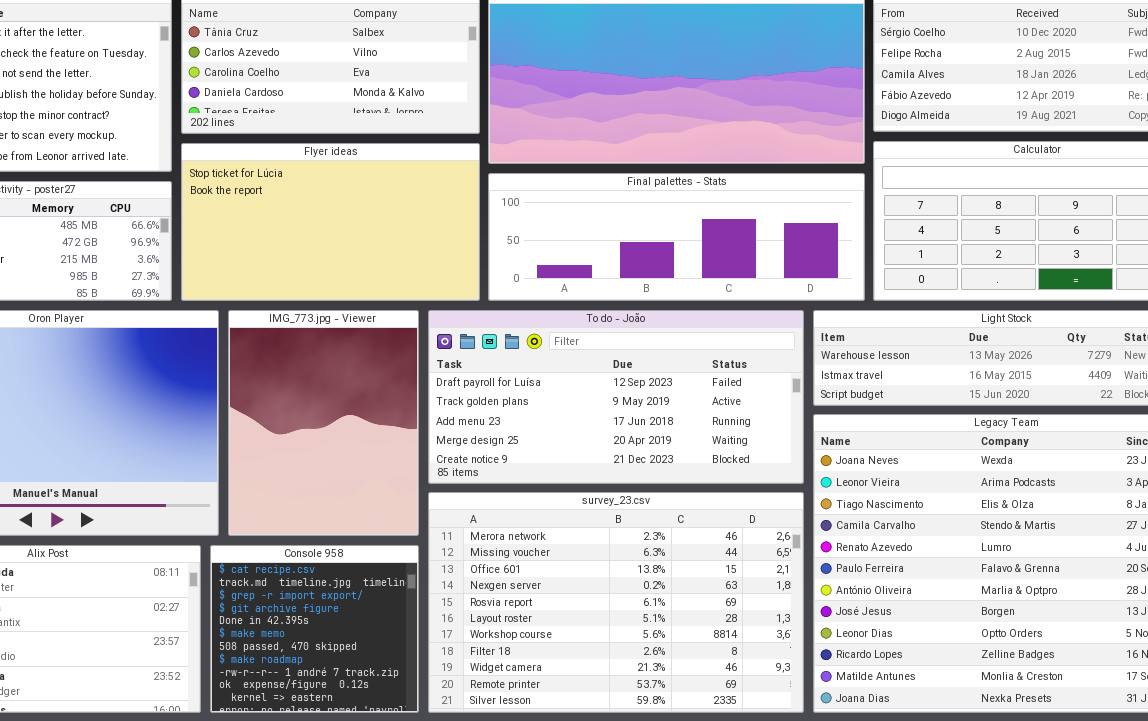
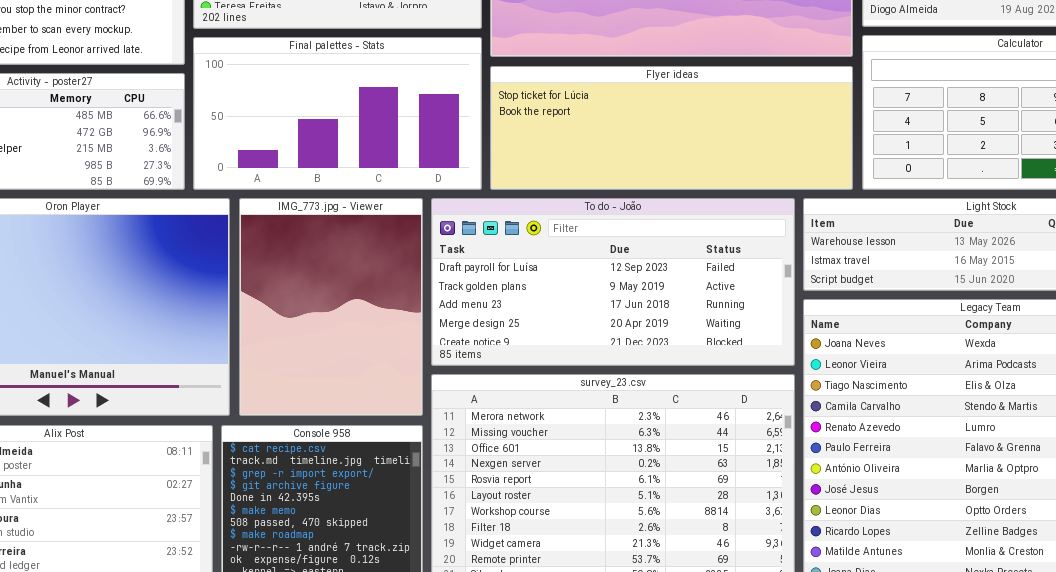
Flyer ideas: [181,143,480,301] -> [490,66,853,190], moved, resized
Final palettes - Stats: [488,173,865,301] -> [193,37,482,190], moved, resized

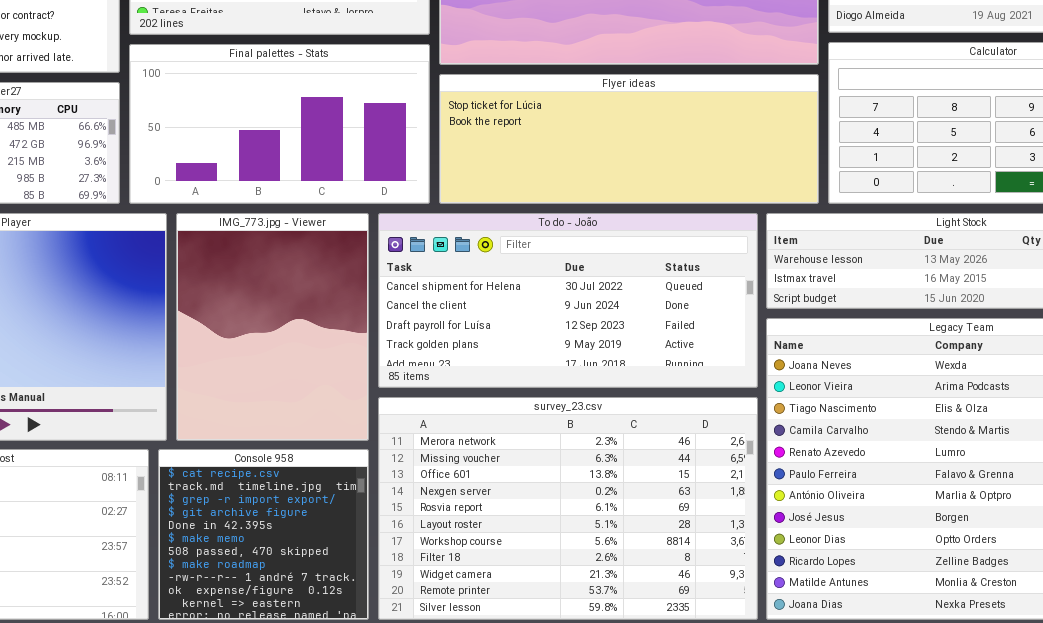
To do - João: [431,198,795,366] -> [378,213,758,388], scrolled up 2 rows

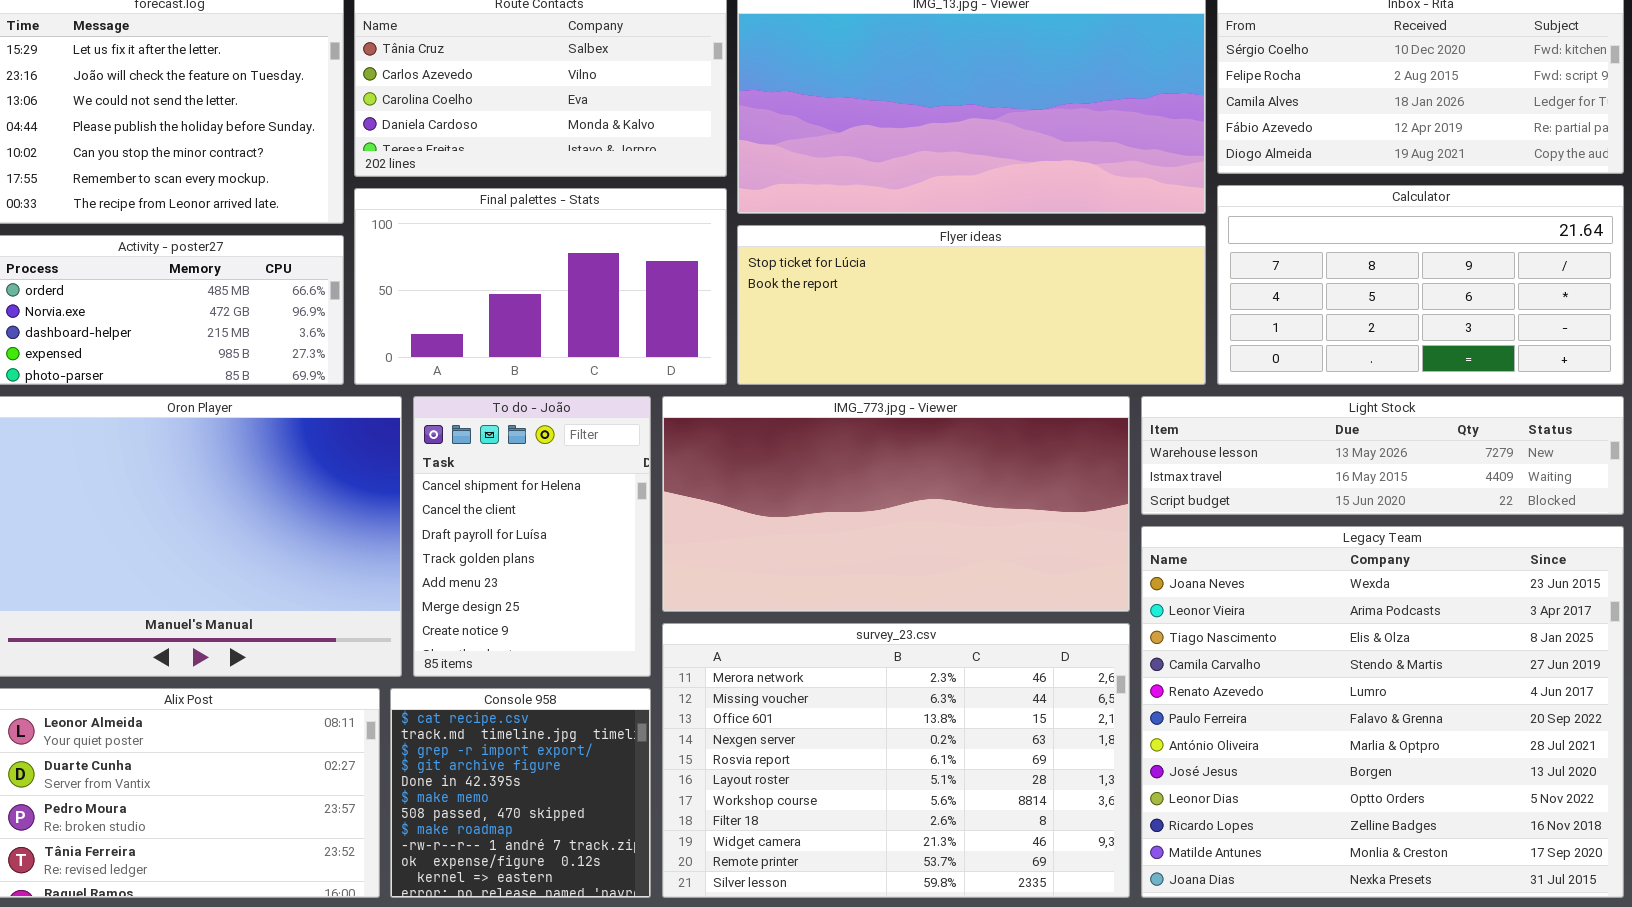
IMG_773.jpg - Viewer: [176,213,369,441] -> [662,396,1130,612], moved, resized
To do - João: [378,213,758,388] -> [413,396,651,677], moved, resized

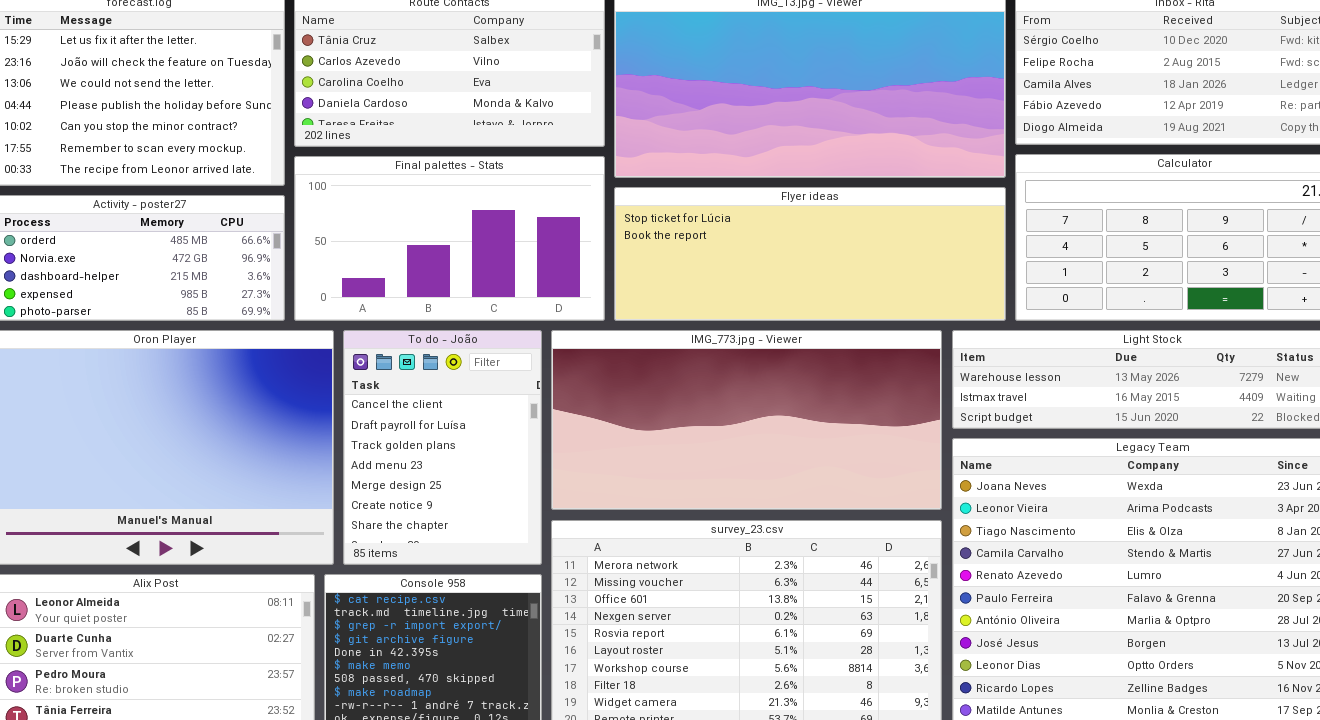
To do - João: [413,396,651,677] -> [343,330,542,565], scrolled down 1 row

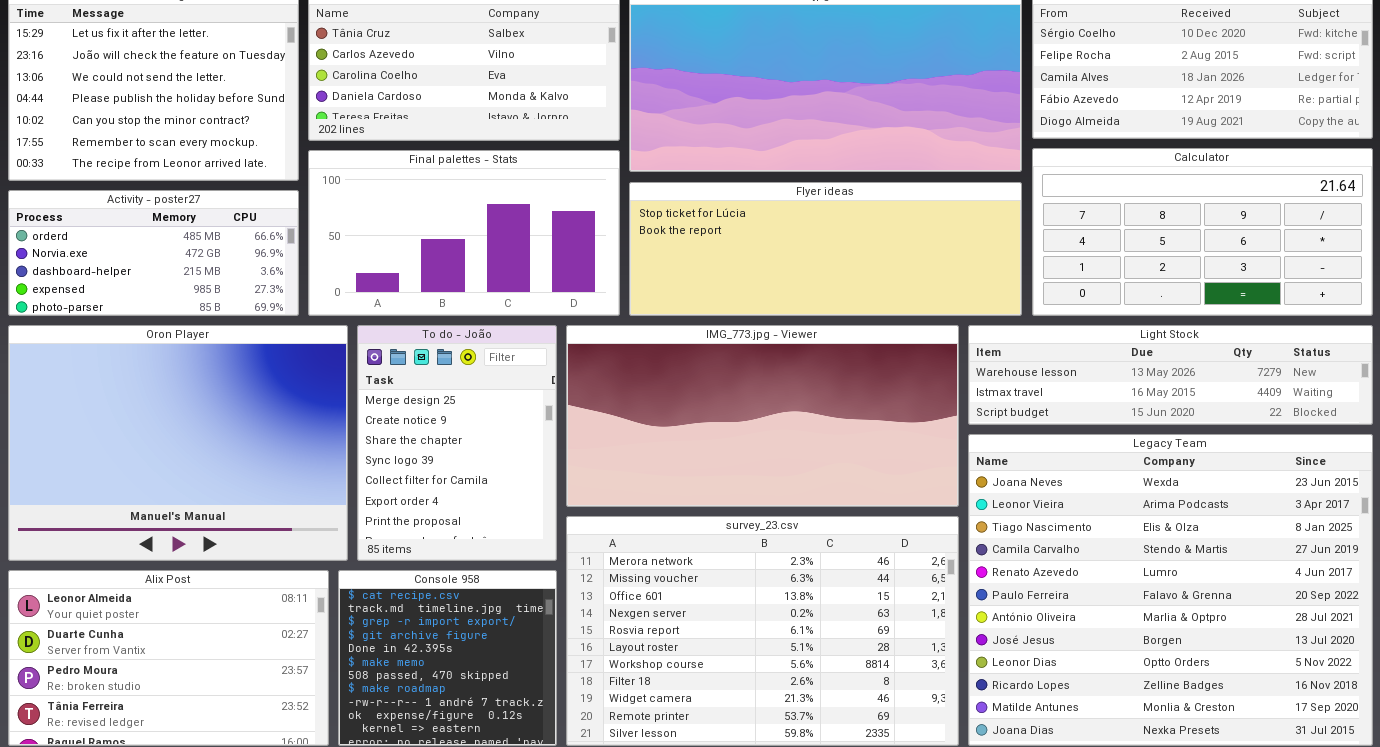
To do - João: [343,330,542,565] -> [357,325,557,561], scrolled down 4 rows

